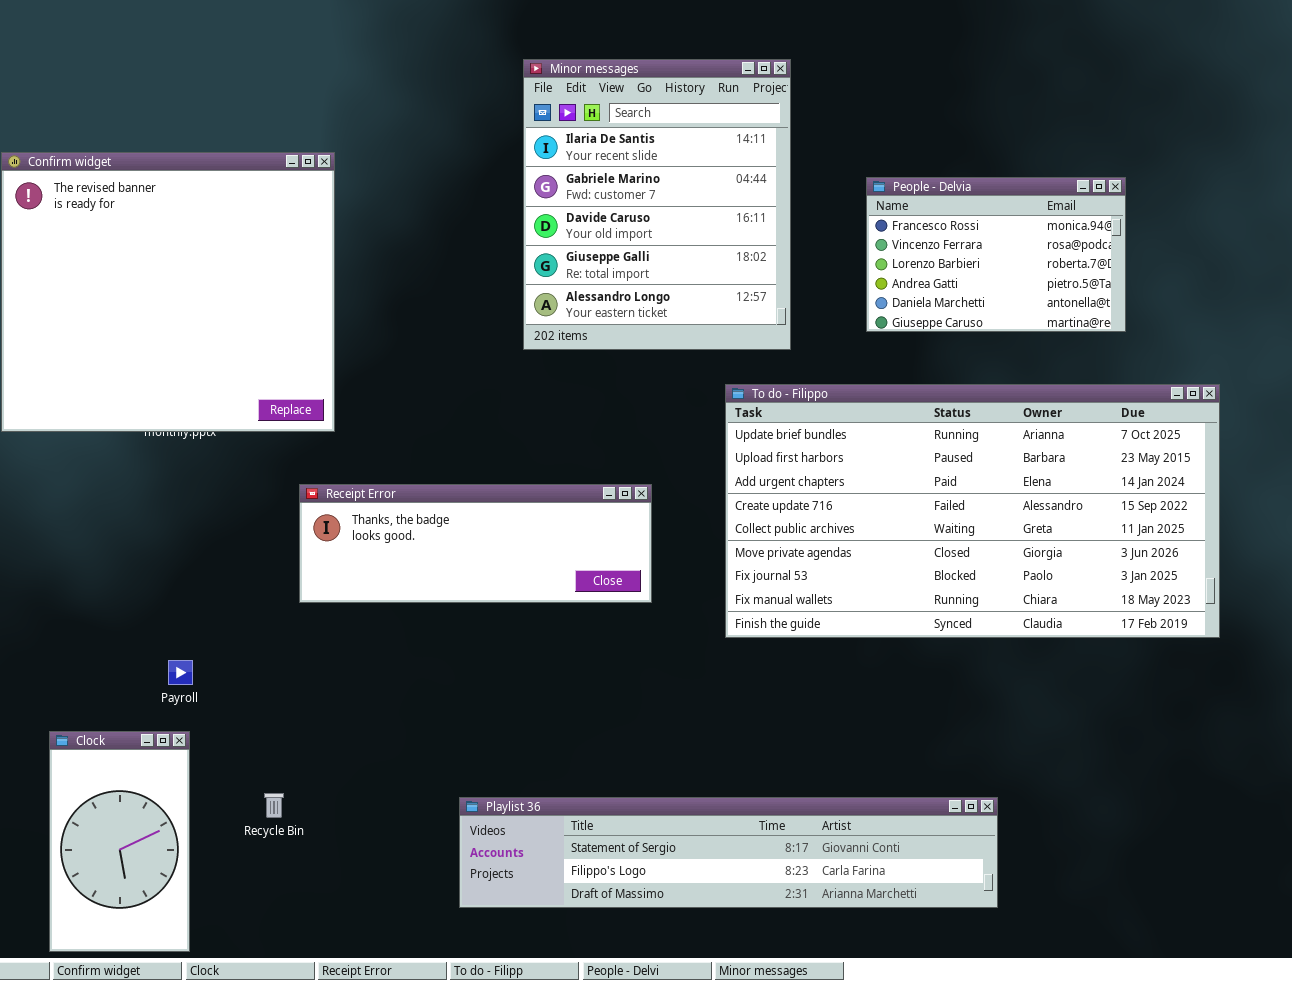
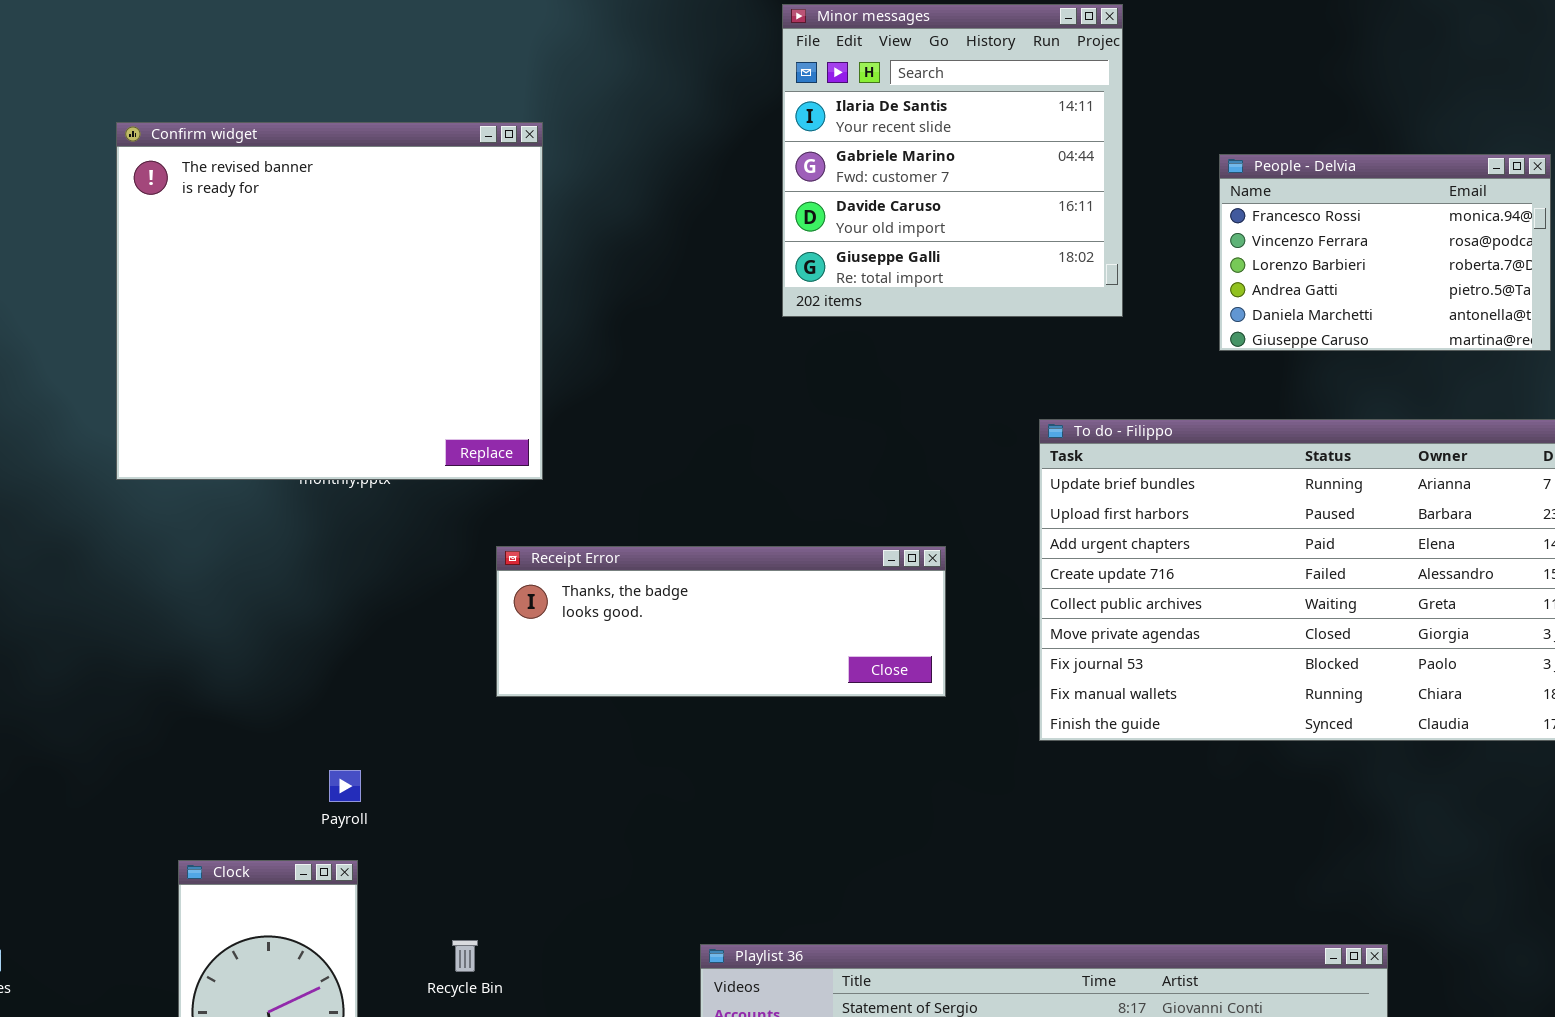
Minor messages: [523,59,791,350] -> [782,4,1123,317], resized

